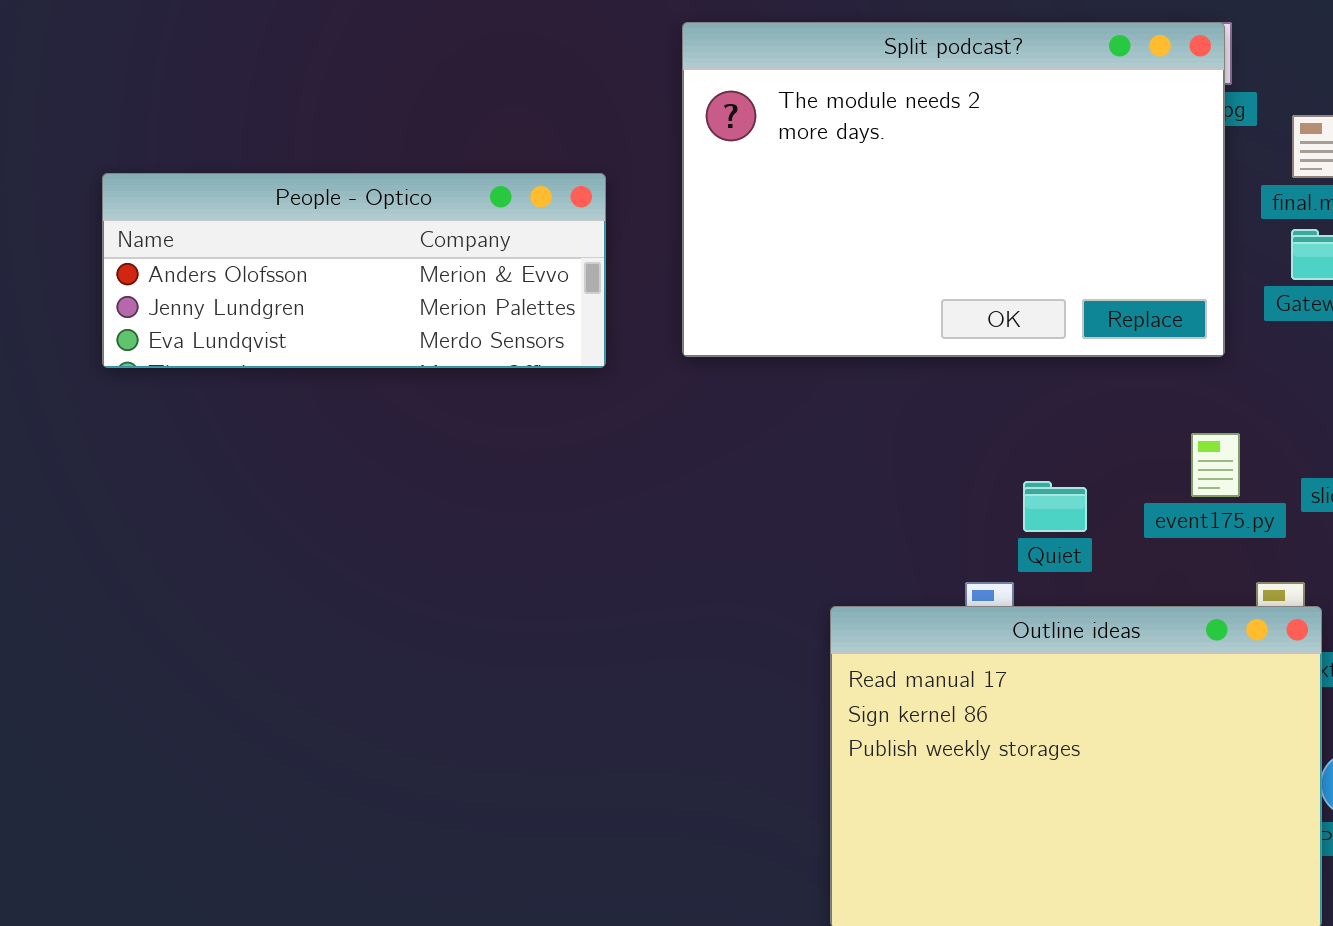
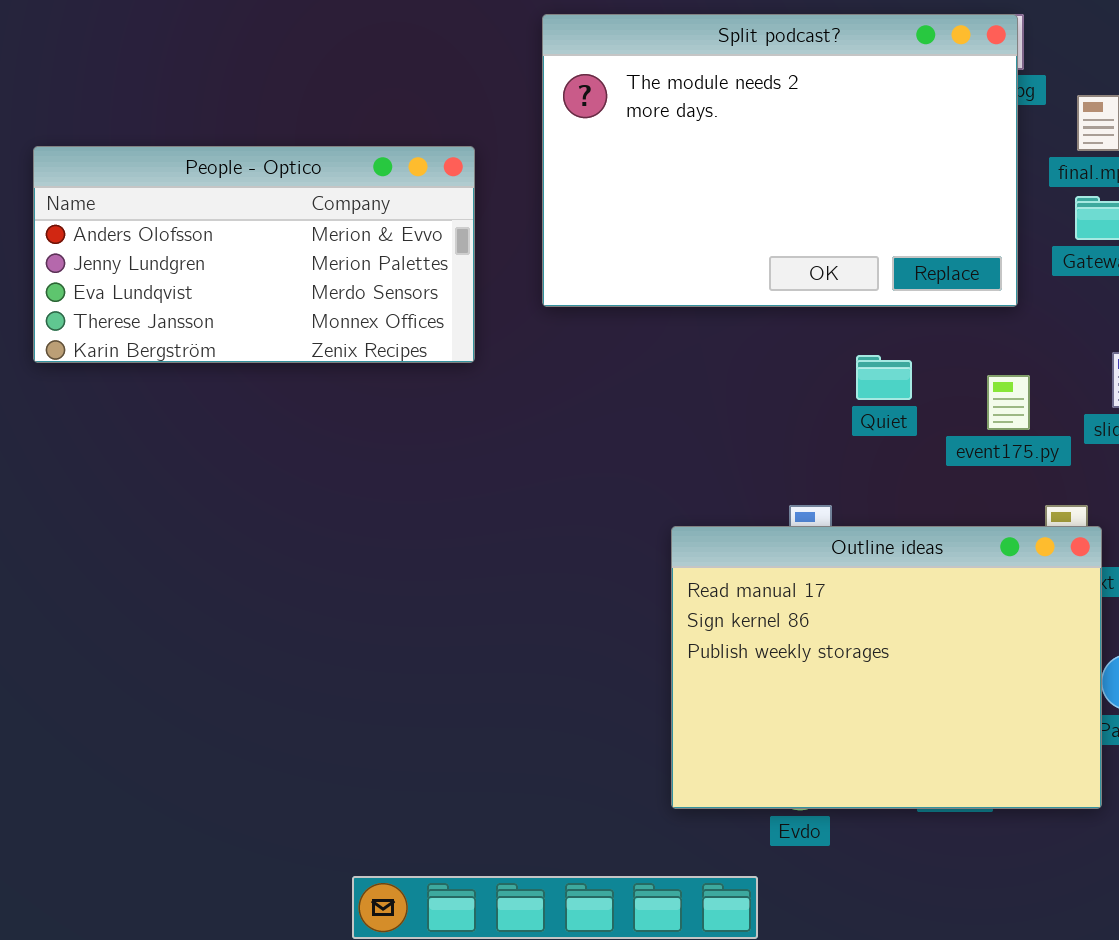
People - Optico: [102,173,606,368] -> [33,146,475,363], resized
Quiet: [1023,481,1087,532] -> [856,355,912,400], moved

